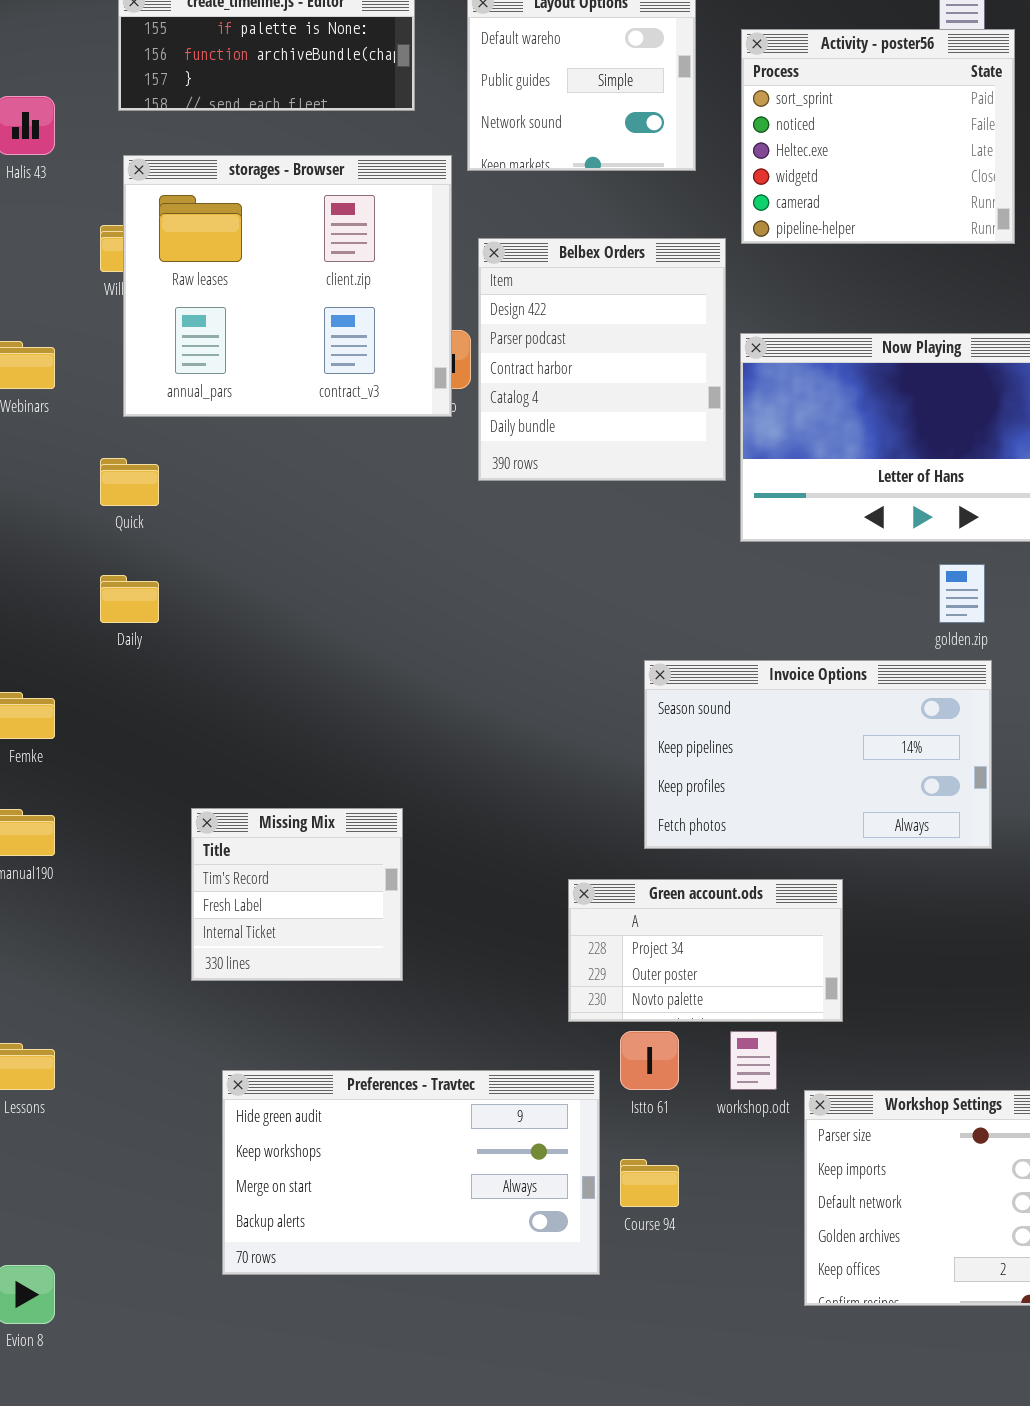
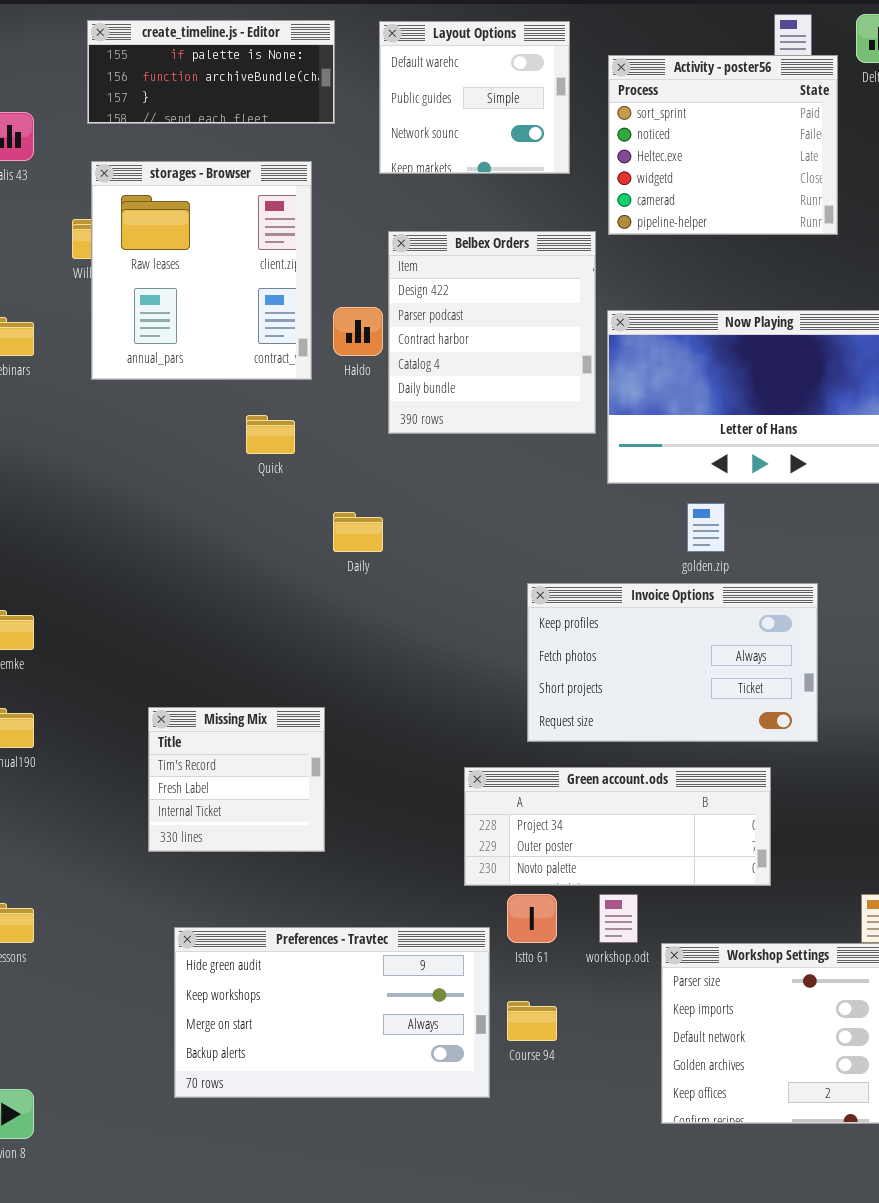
storages - Browser: [123,155,452,417] -> [91,161,312,380], resized
Quick: [100,458,159,506] -> [246,415,295,454], moved
golden.zip: [939,564,985,623] -> [687,503,725,552], moved
Daily: [100,575,159,623] -> [333,512,383,552], moved
Invoice Options: [644,660,992,849] -> [527,583,818,742], scrolled down 2 rows
Green account.ods: [568,879,843,1022] -> [464,767,771,886], resized

